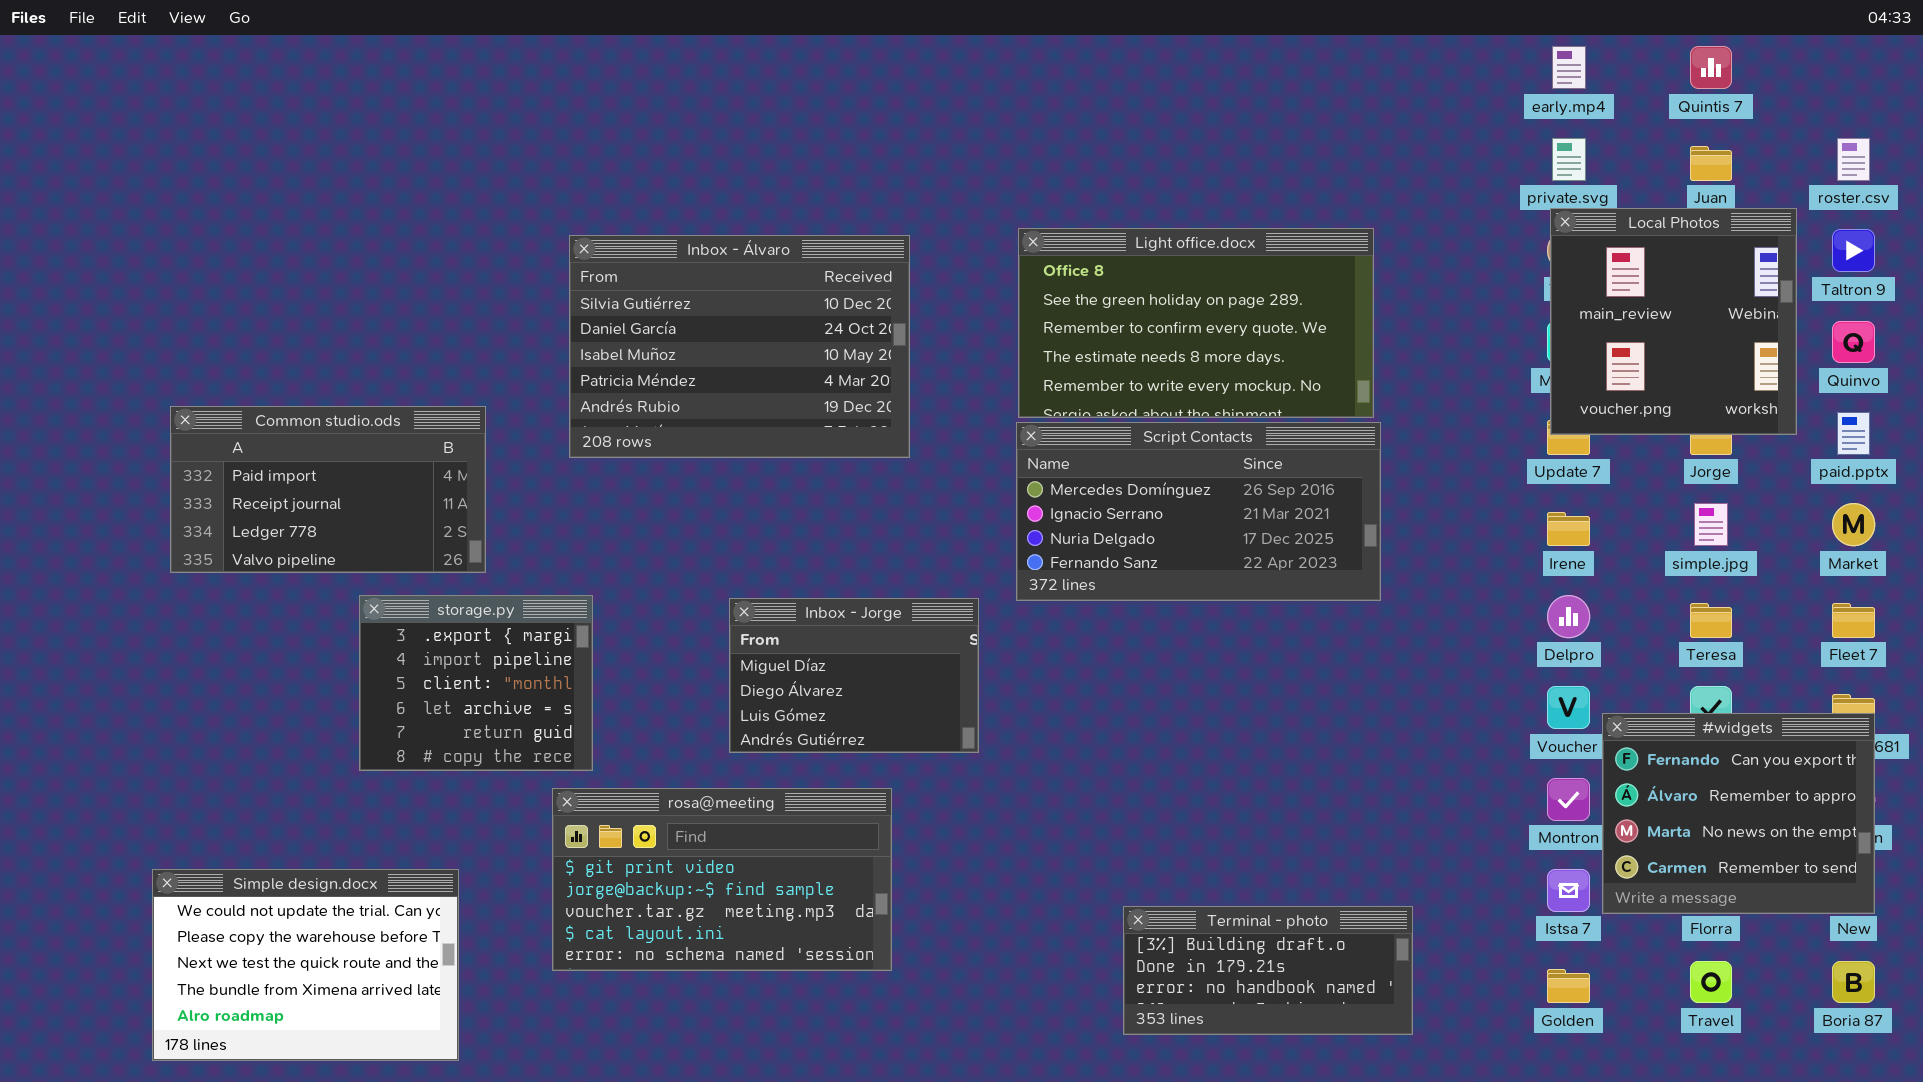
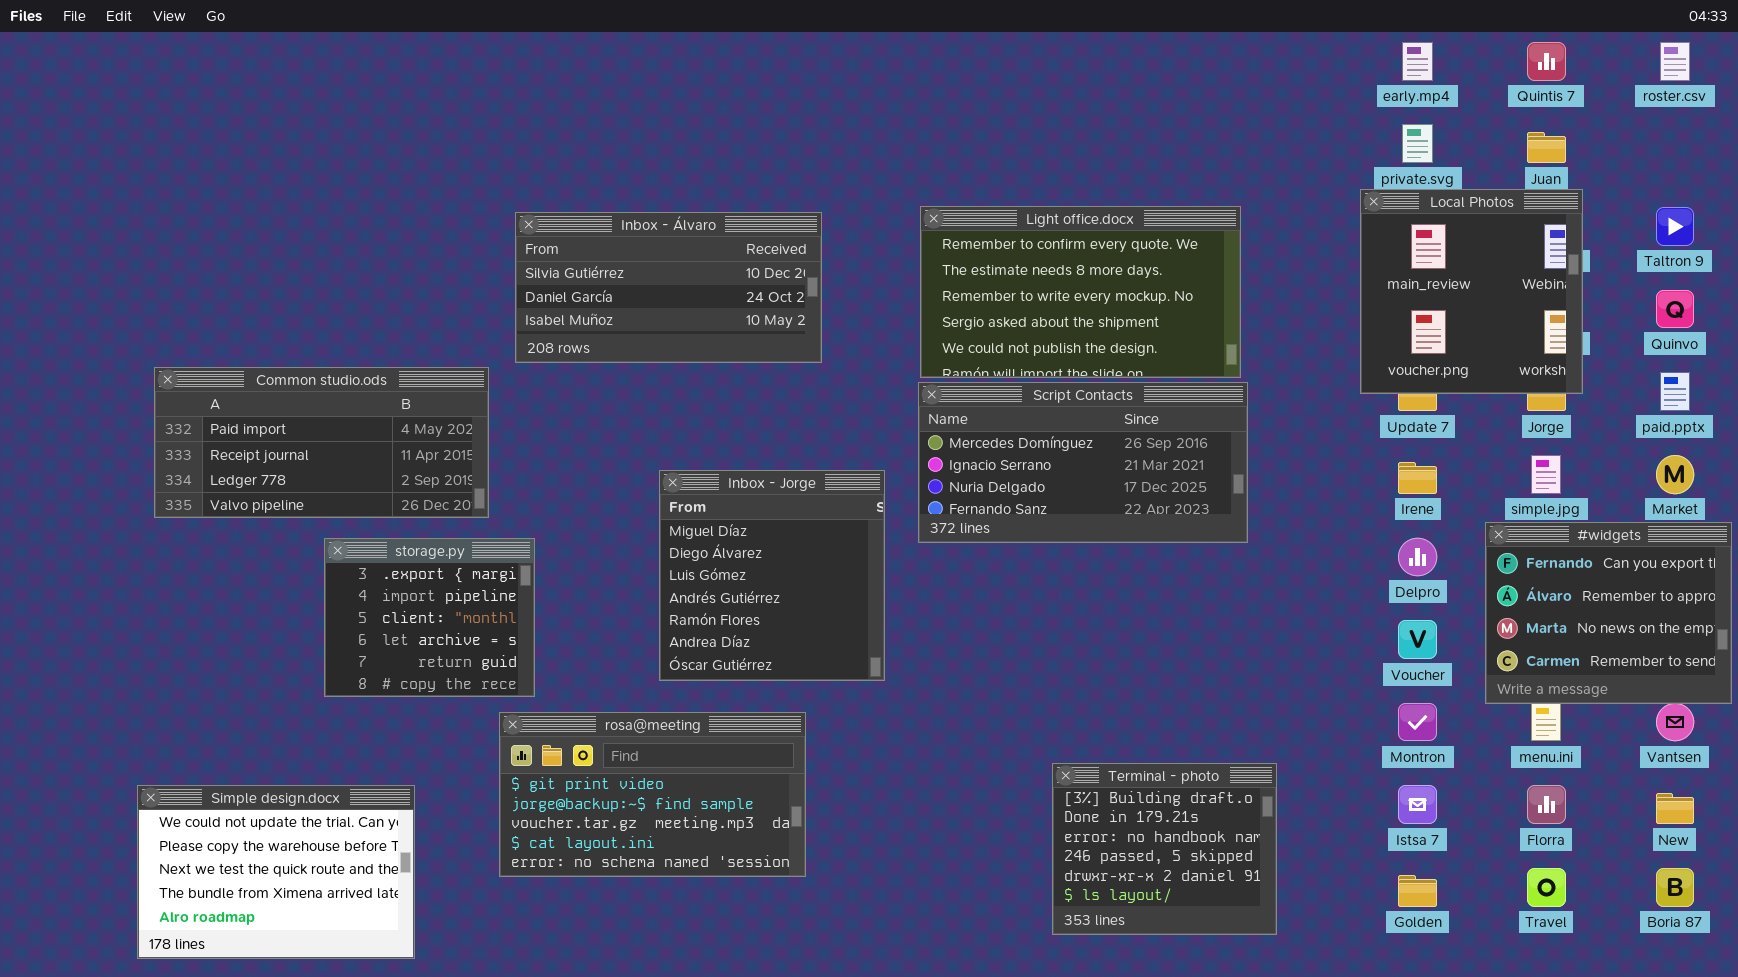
roster.csv: [1837,138,1870,181] -> [1660,42,1690,81], moved
Local Photos: [1550,208,1797,435] -> [1360,189,1583,394], moved
Light office.docx: [1018,228,1374,418] -> [920,206,1241,378], scrolled down 2 rows
Inbox - Álvaro: [569,235,910,458] -> [515,212,822,363], resized
Common studio.ods: [170,406,486,573] -> [154,367,489,518], resized
Inbox - Jorge: [729,598,979,753] -> [659,470,885,681], resized
#widgets: [1602,713,1875,914] -> [1485,522,1732,704], moved
Terminal - photo: [1123,906,1413,1035] -> [1052,763,1277,935], resized

